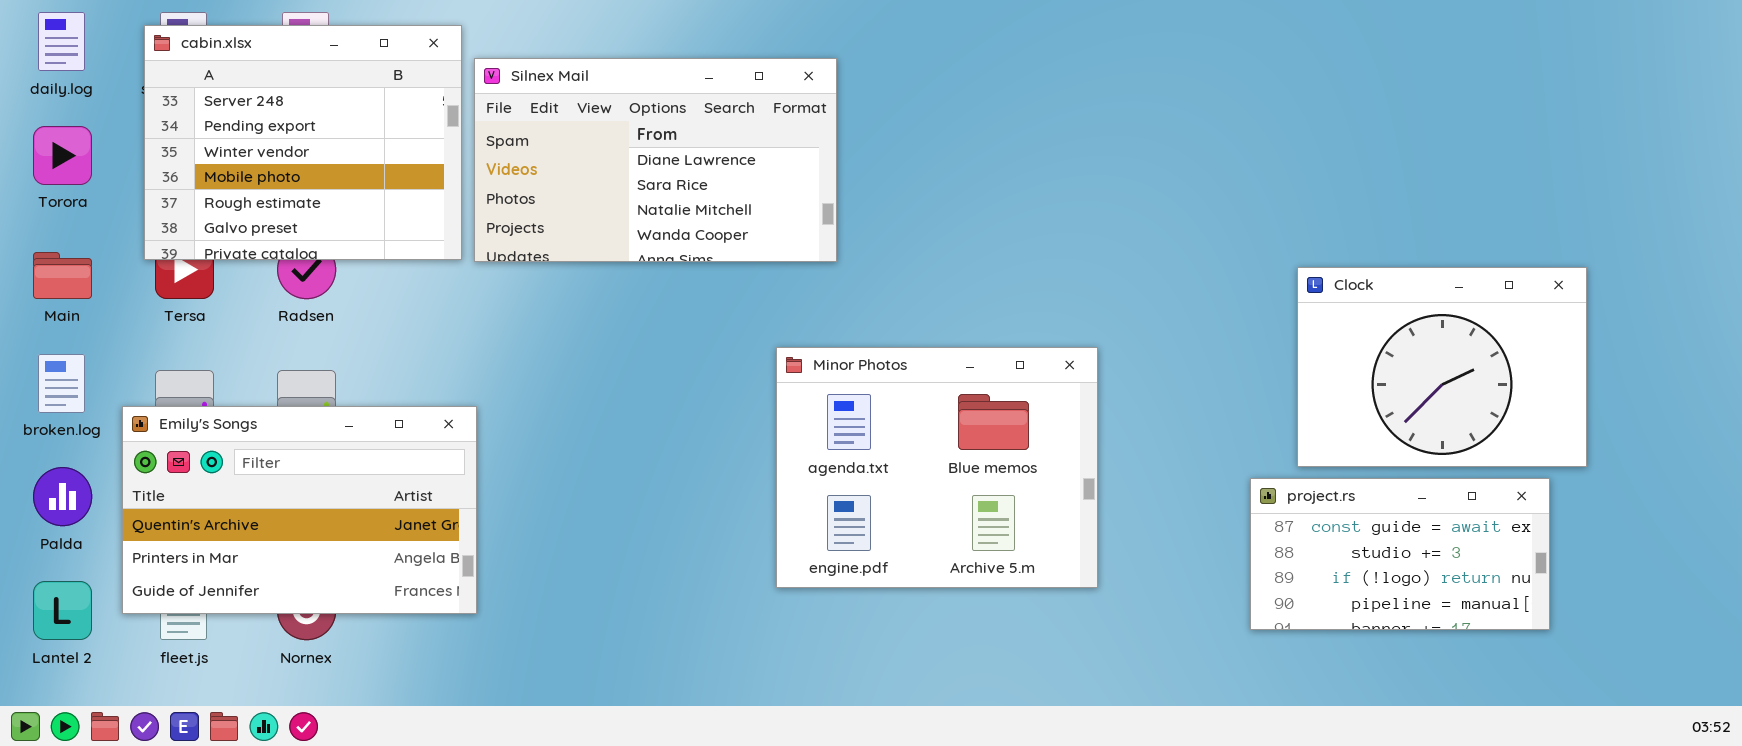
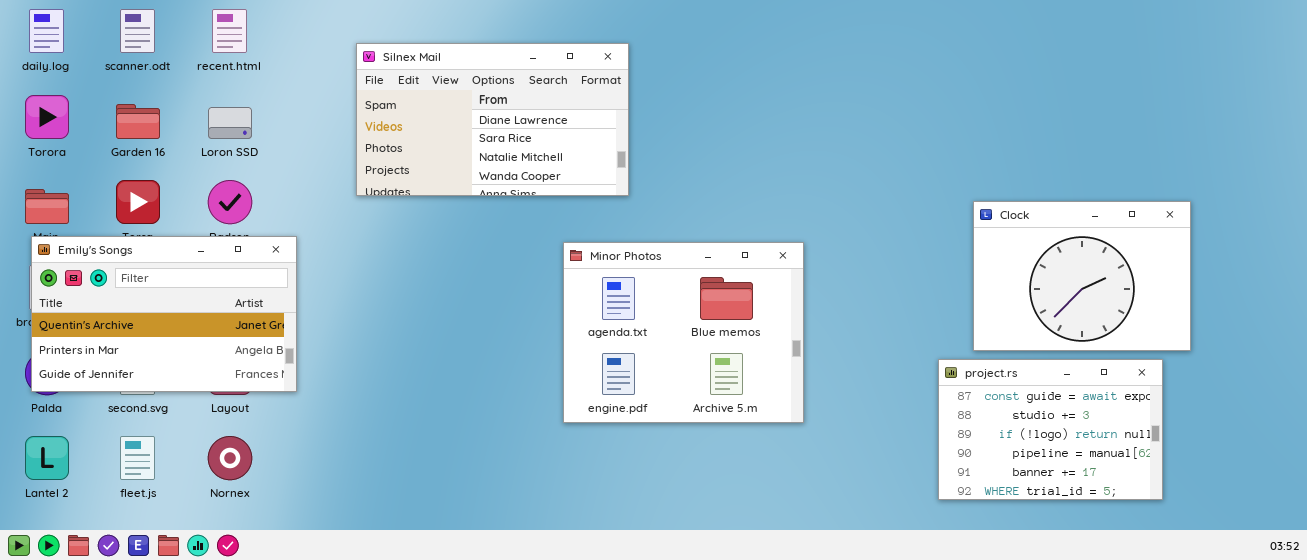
cabin.xlsx: [144,25,462,260] -> none, closed
Minor Photos: [776,347,1098,588] -> [563,242,804,423], moved
Emily's Songs: [122,406,477,614] -> [31,236,297,392], moved
project.rs: [1250,478,1550,630] -> [938,359,1163,500], resized

